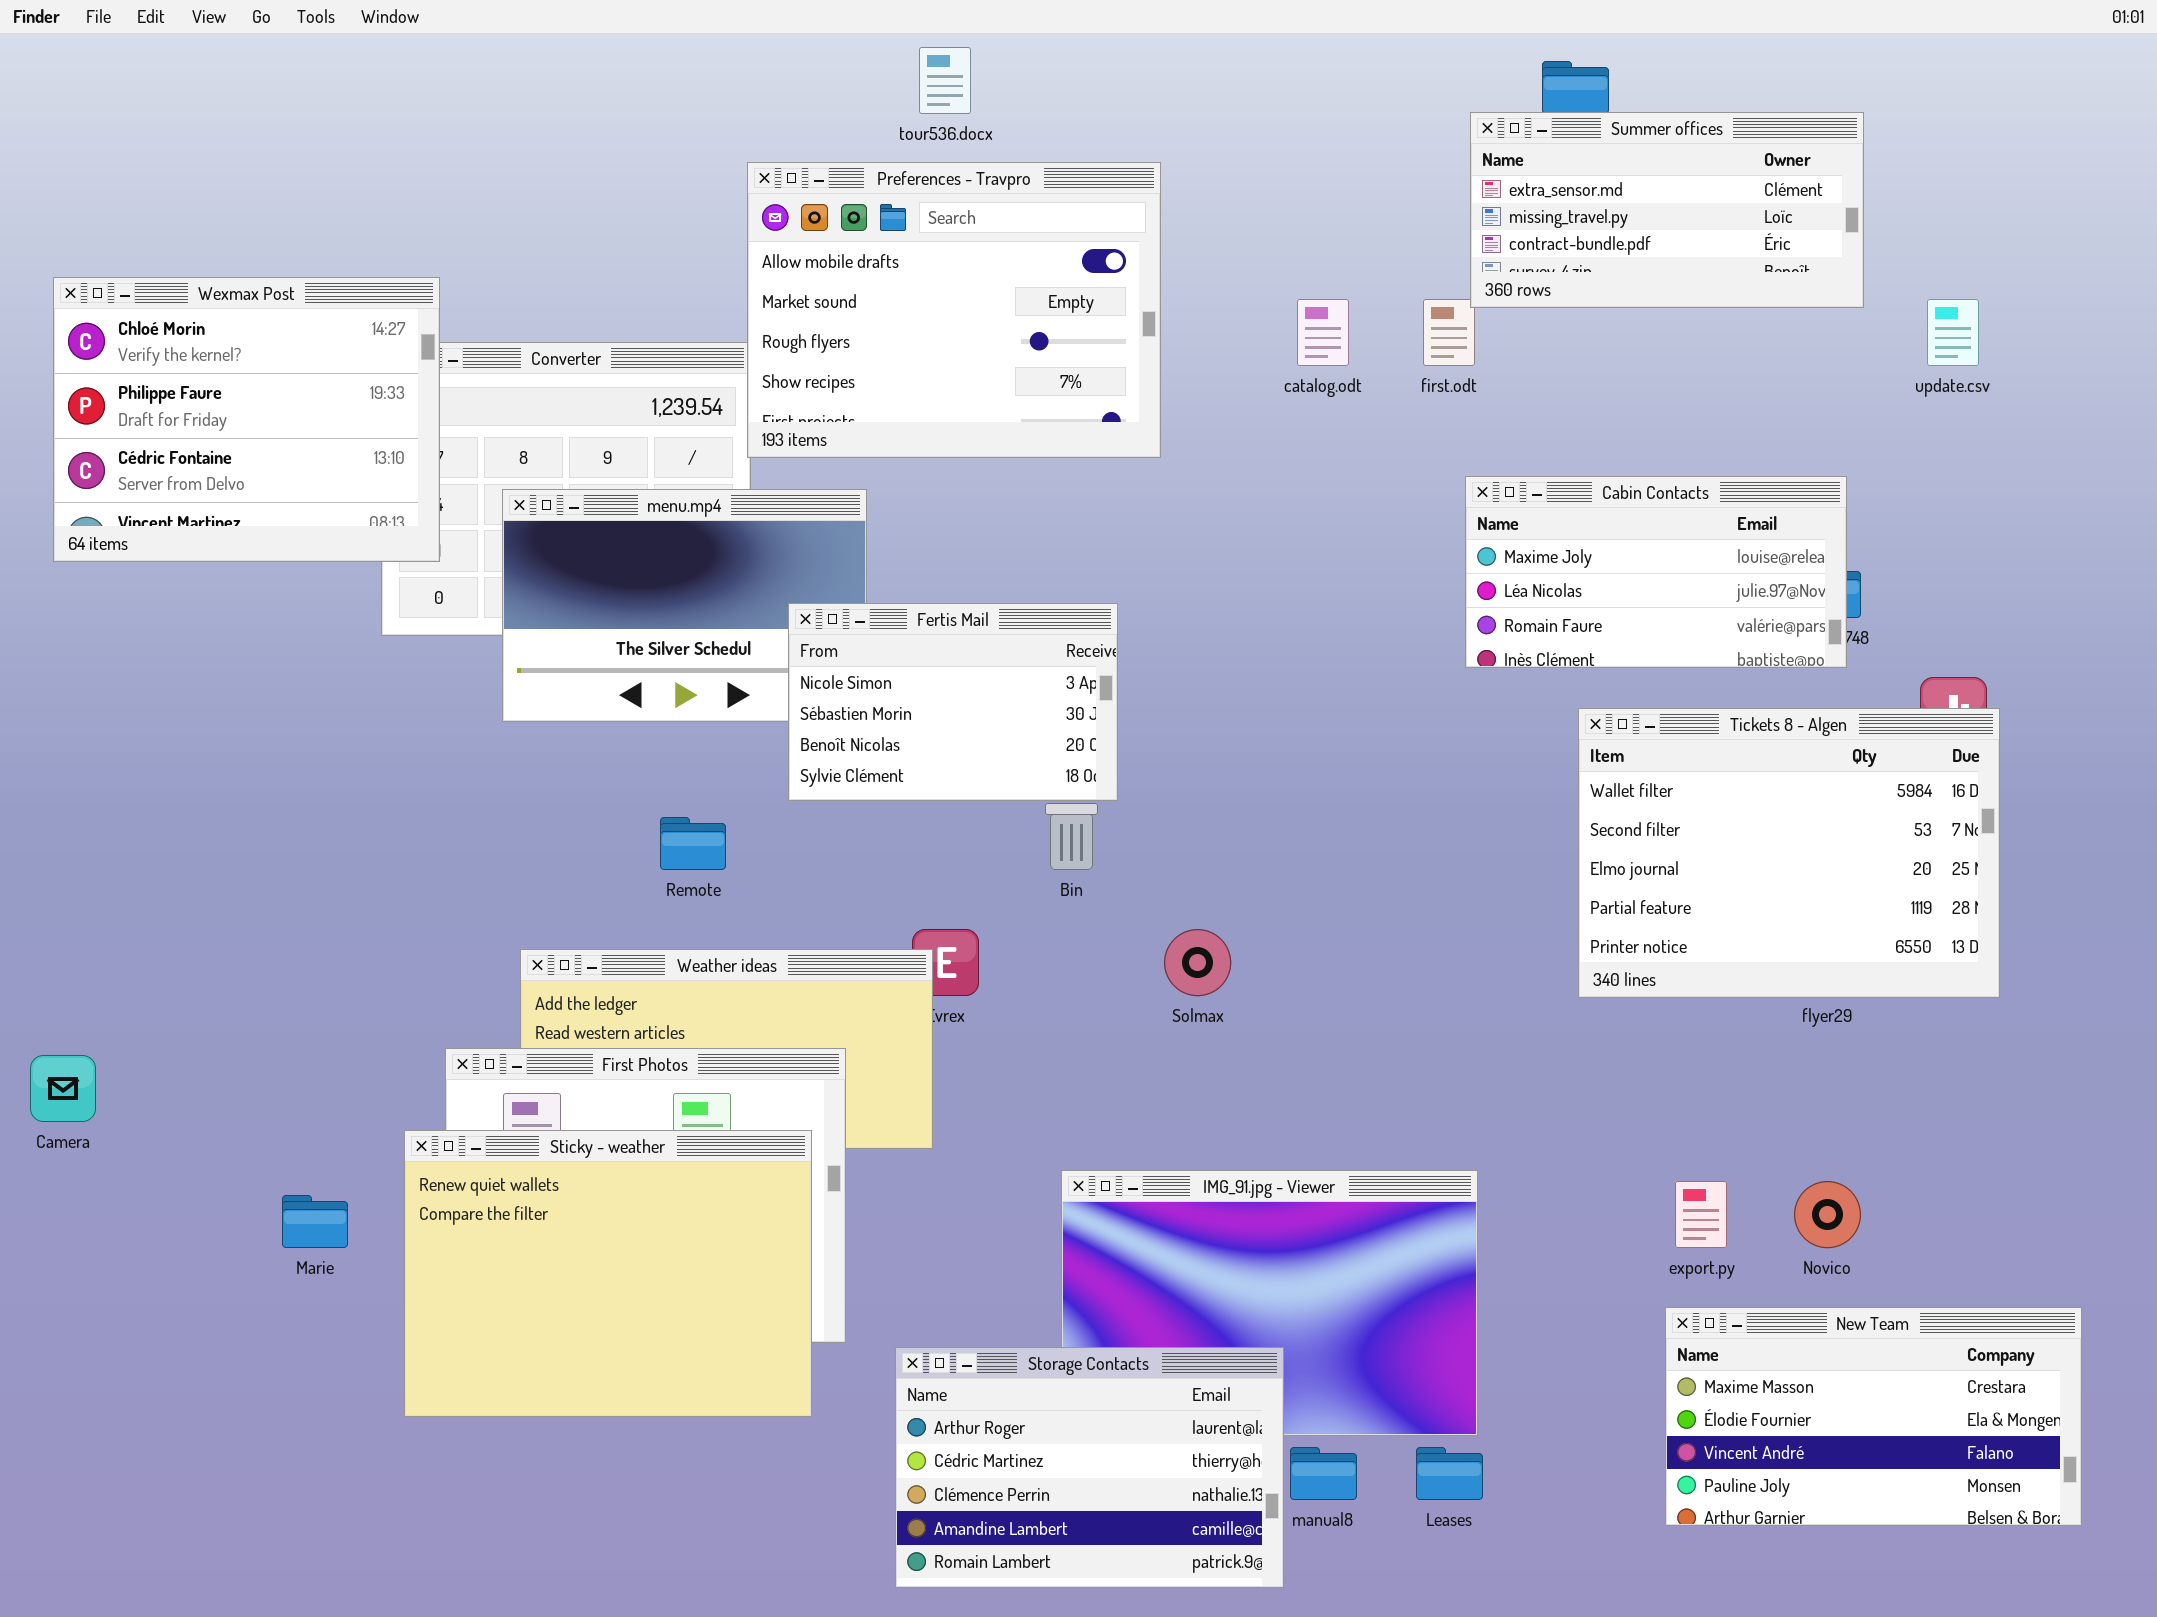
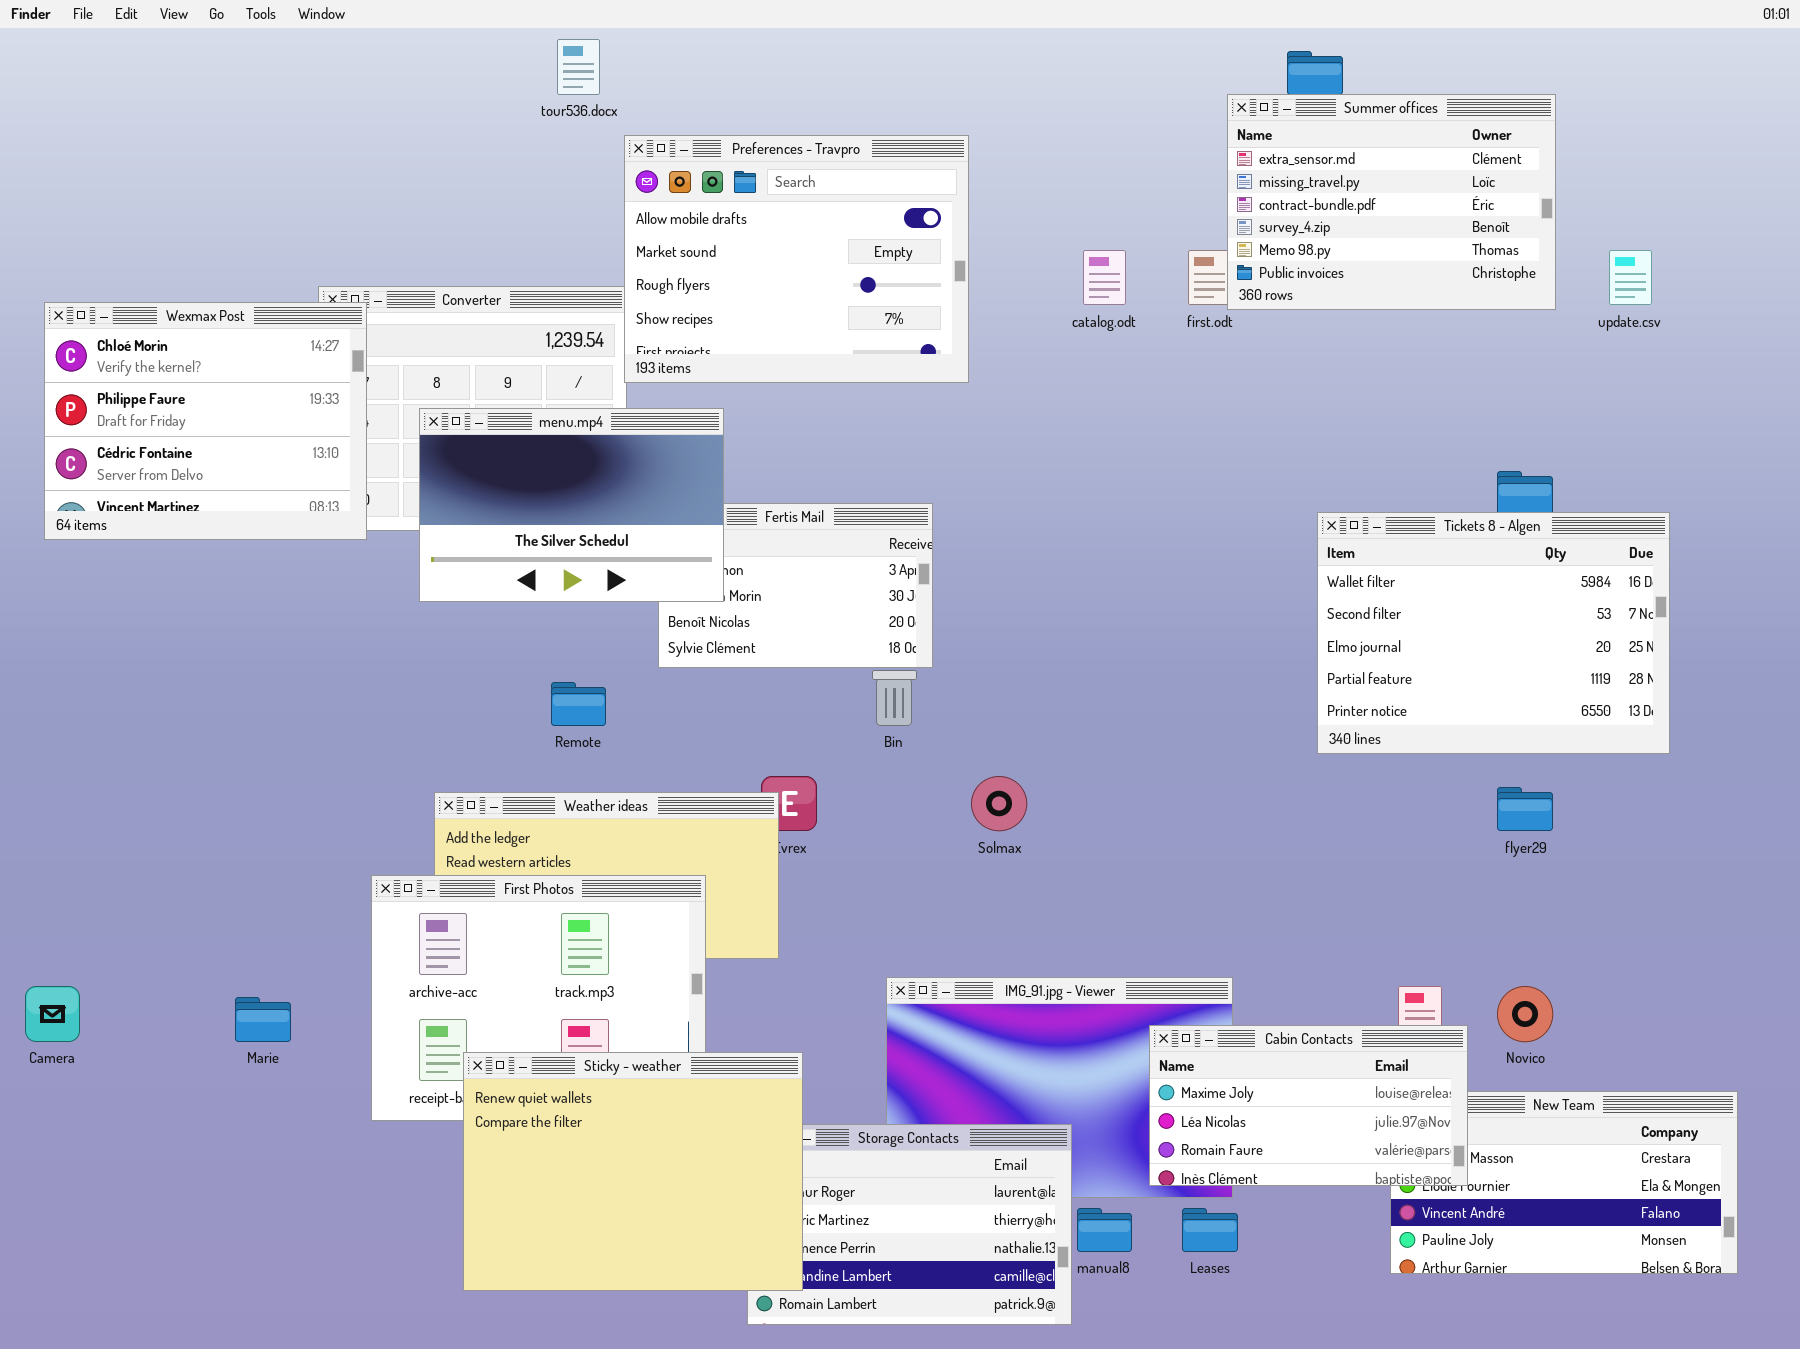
tour536.docx: [919,47,971,114] -> [557,39,600,95], moved
Summer offices: [1470,112,1864,308] -> [1227,94,1556,310], resized
Wexmax Post: [53,277,440,562] -> [44,302,367,540], moved
Cabin Contacts: [1465,476,1847,668] -> [1149,1025,1468,1186], moved
menu.mp4: [502,489,867,722] -> [419,408,724,602], raised
Tickets 8 - Algen: [1578,708,2000,998] -> [1317,512,1670,754], moved
Camera: [30,1055,96,1122] -> [25,986,80,1042], moved
Sticky - weather: [404,1130,812,1417] -> [463,1052,803,1291], moved

